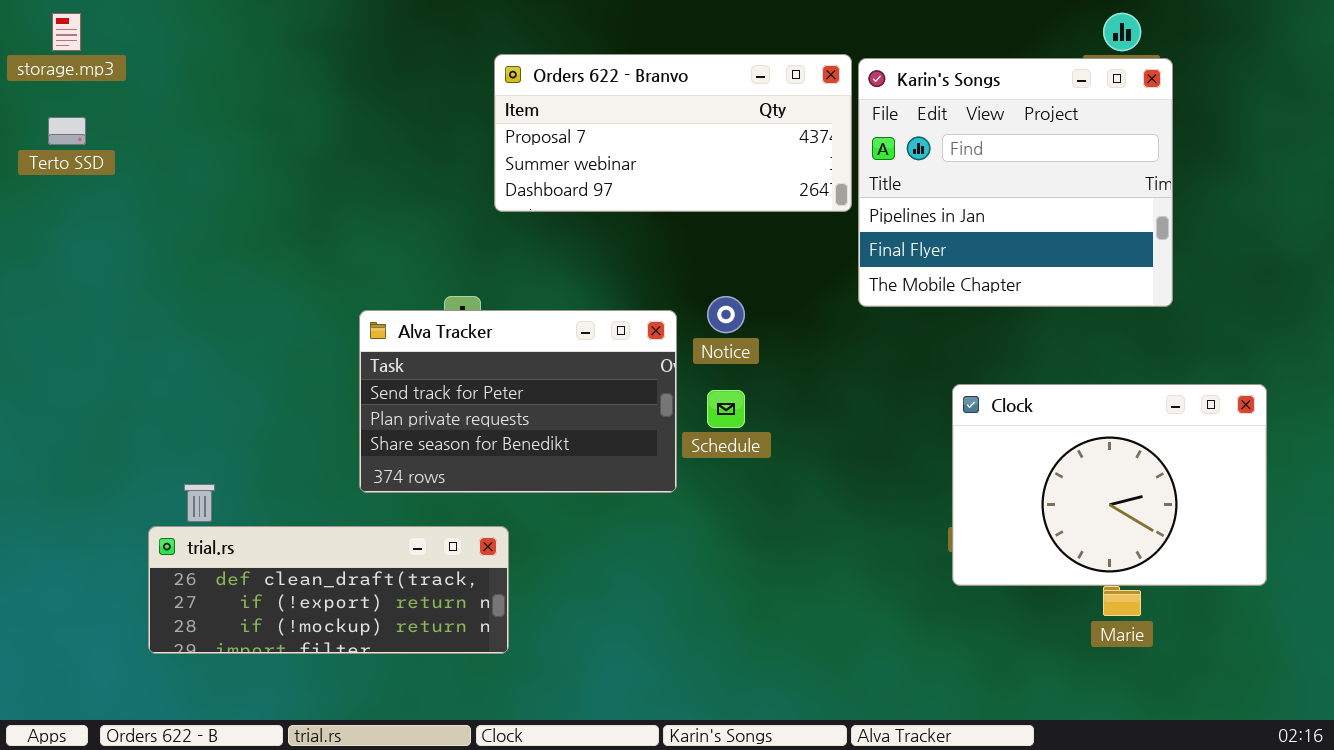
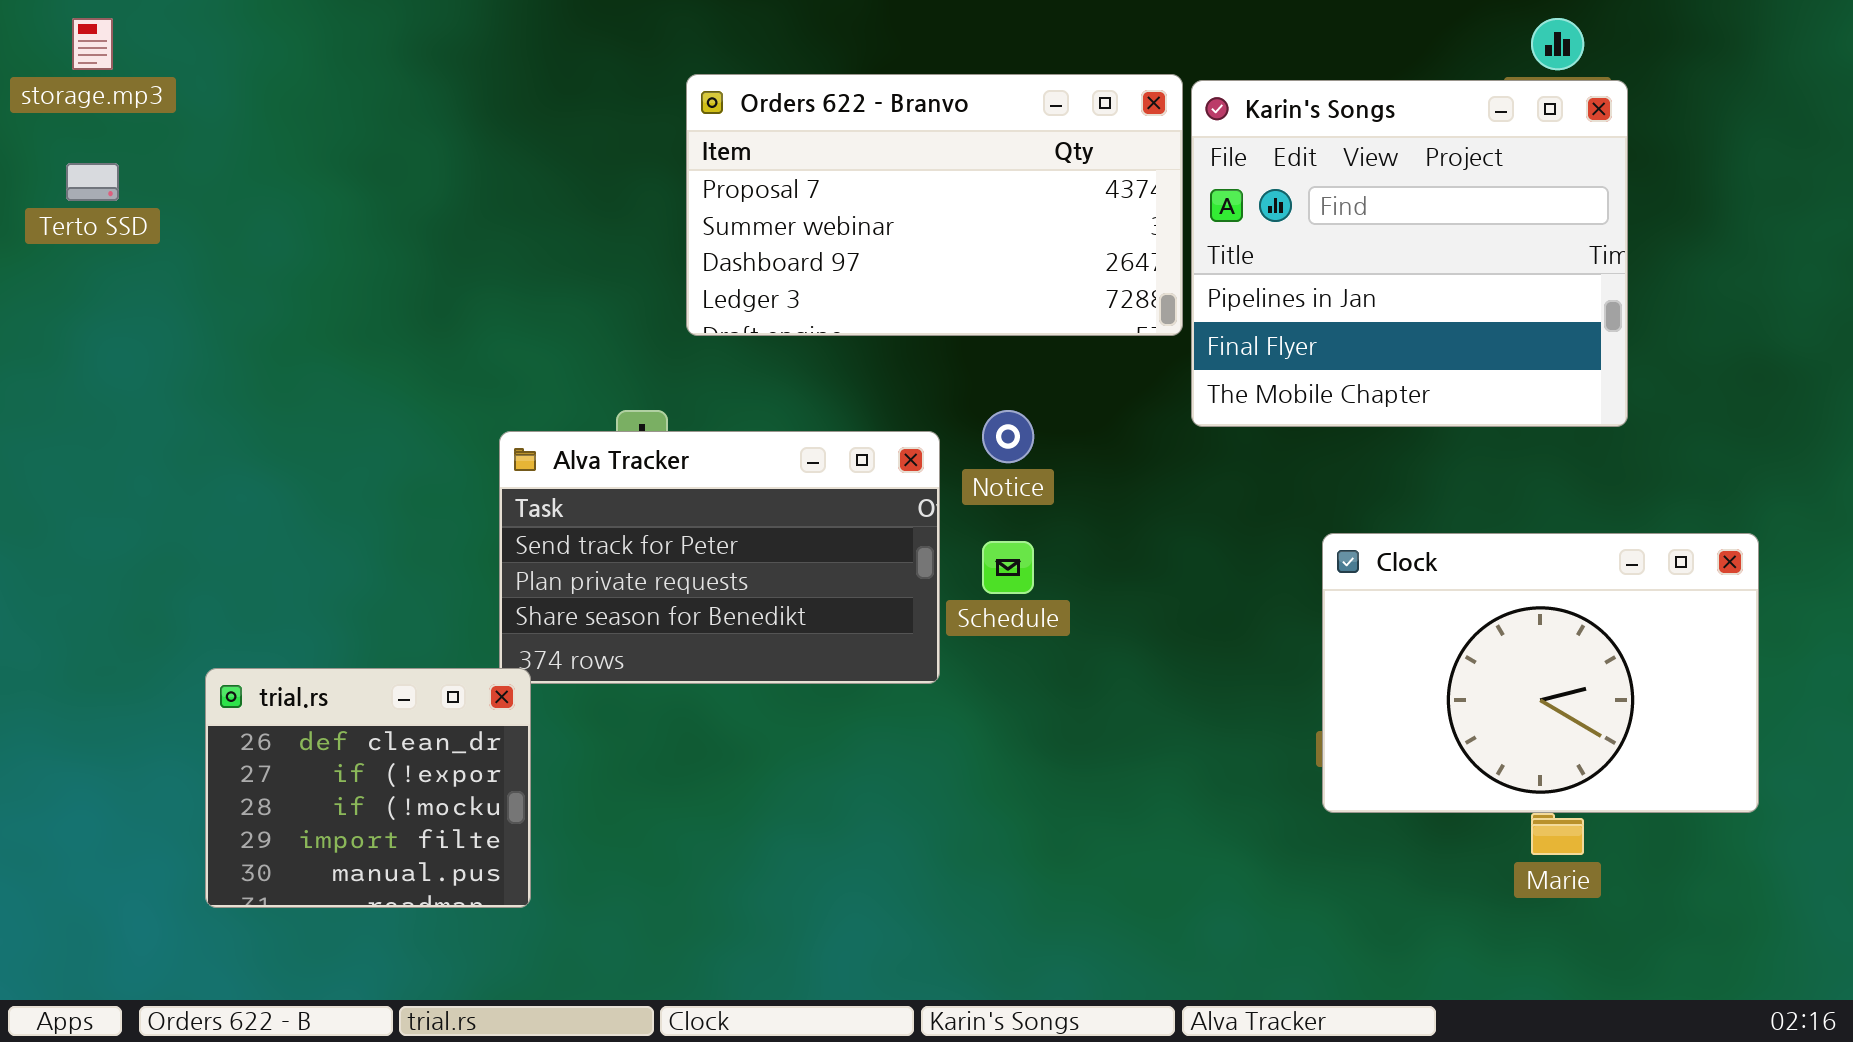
Orders 622 - Branvo: [494,54,852,212] -> [686,74,1183,336], resized
trial.rs: [148,526,509,654] -> [205,668,531,908], resized

